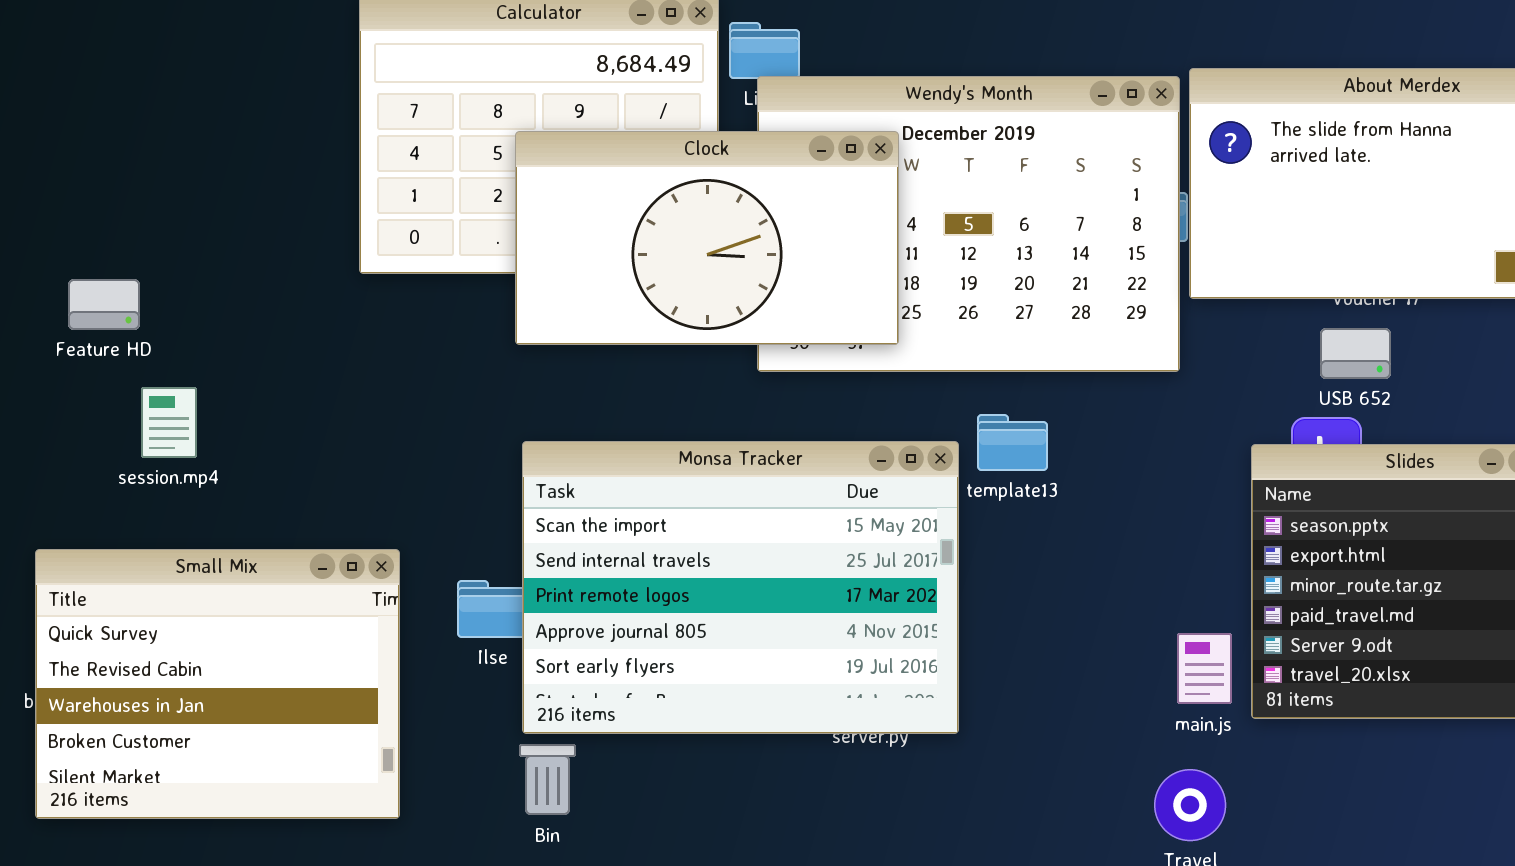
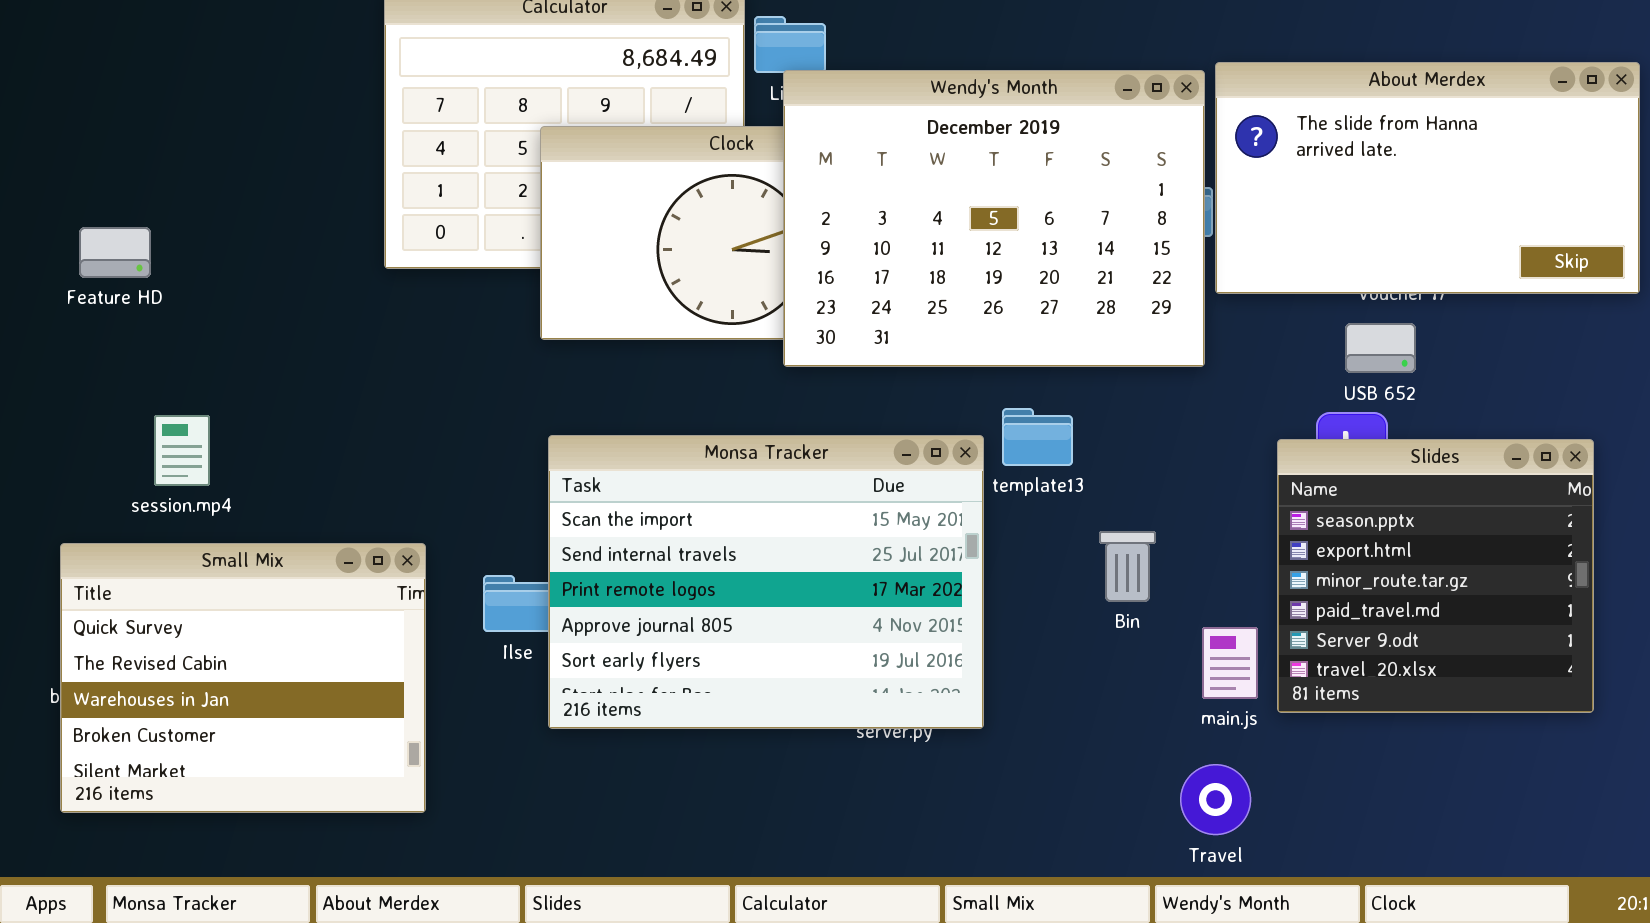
Wendy's Month: [757,76,1180,372] -> [783,70,1205,367], raised
Feature HD: [68,279,140,330] -> [79,227,151,278], moved
session.mp4: [141,387,197,458] -> [154,415,210,486], moved
Bin: [519,744,576,815] -> [1099,531,1156,602], moved

